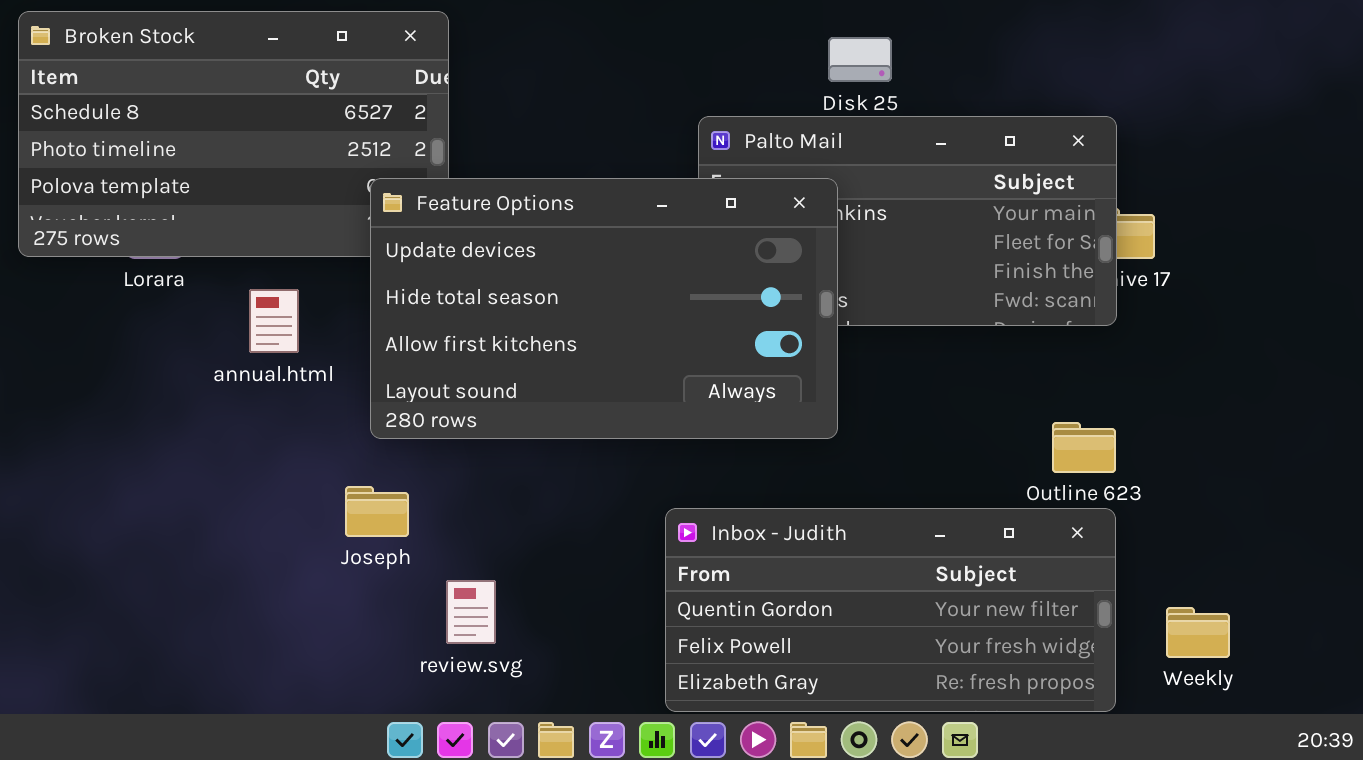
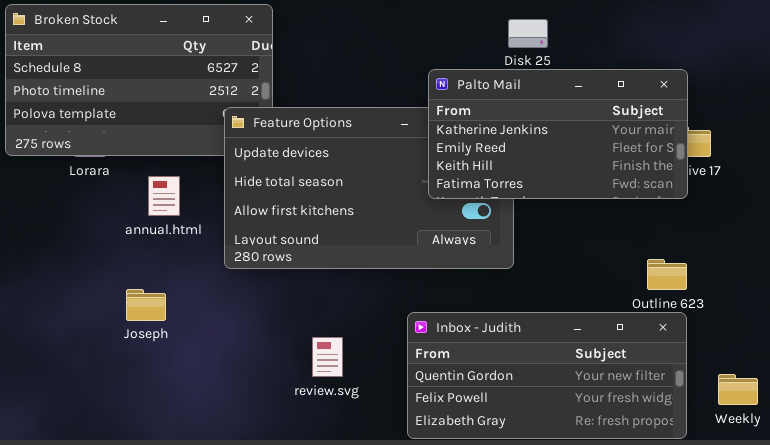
Palto Mail: [698,116,1117,326] -> [428,69,688,199], raised
Joseph: [345,486,409,537] -> [126,289,166,321], moved
review.svg: [446,580,496,644] -> [312,337,343,377], moved

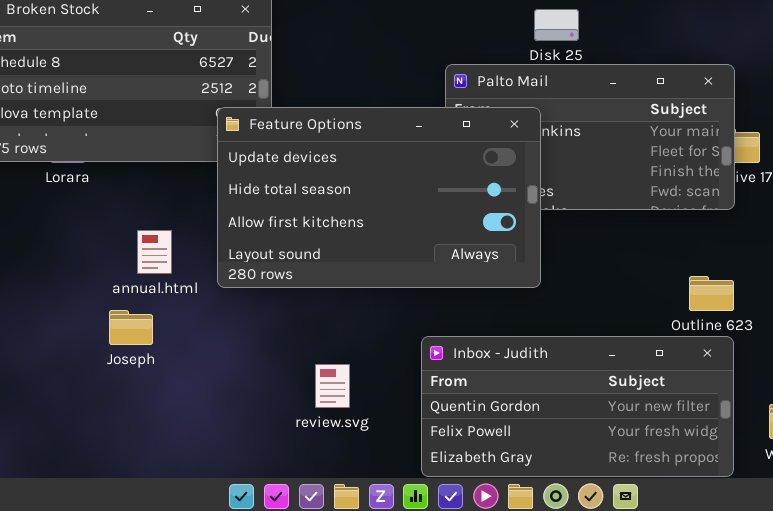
Feature Options: [224,107,514,269] -> [217,107,541,288], raised
annual.html: [148,176,180,216] -> [137,230,172,274], moved

